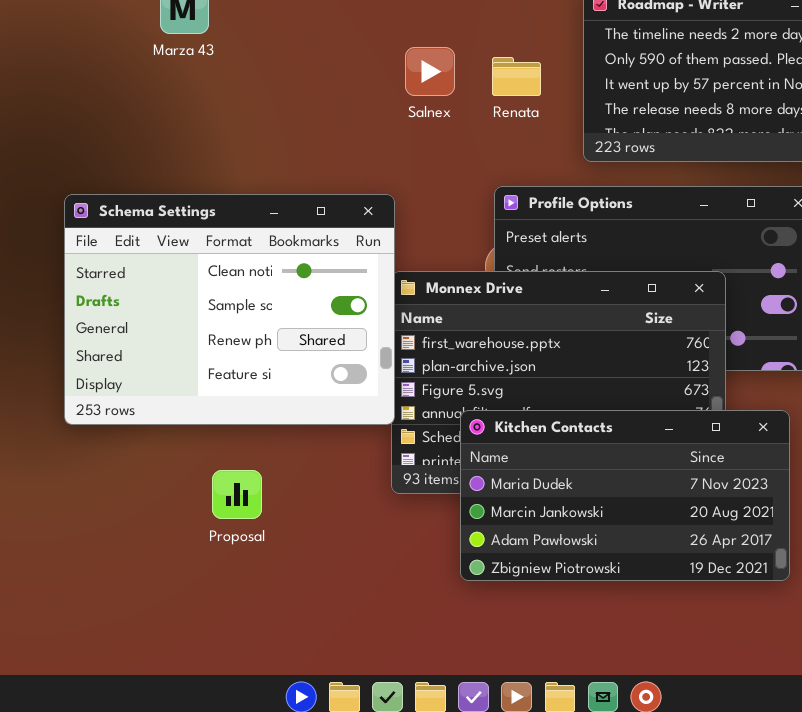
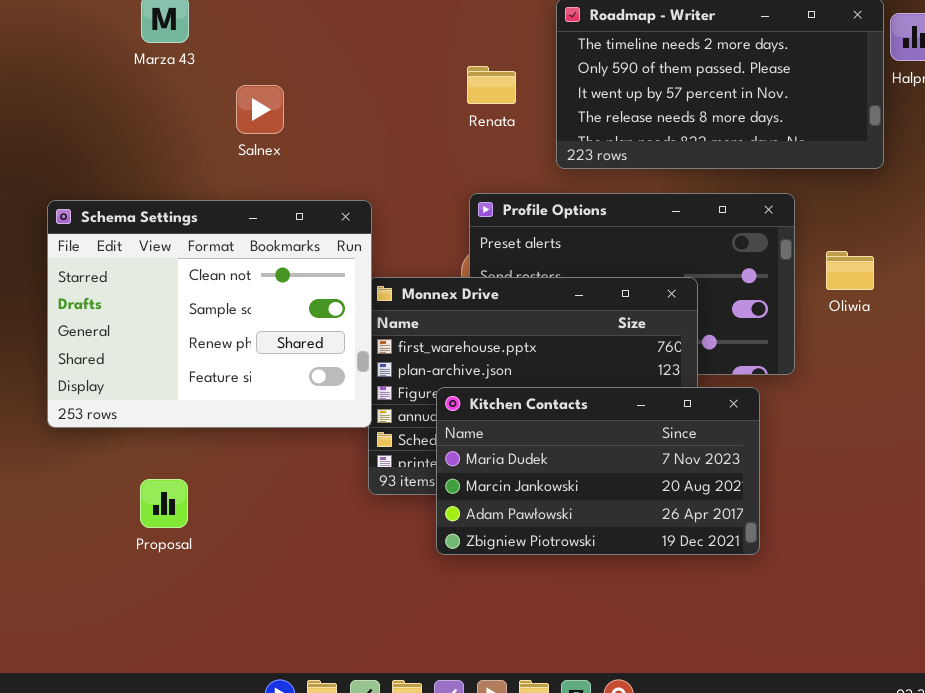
Salnex: [405,47,455,96] -> [236,85,284,134], moved
Kitchen Contacts: [460,410,790,581] -> [436,387,760,555], moved
Proposal: [212,470,262,519] -> [140,479,188,528], moved

